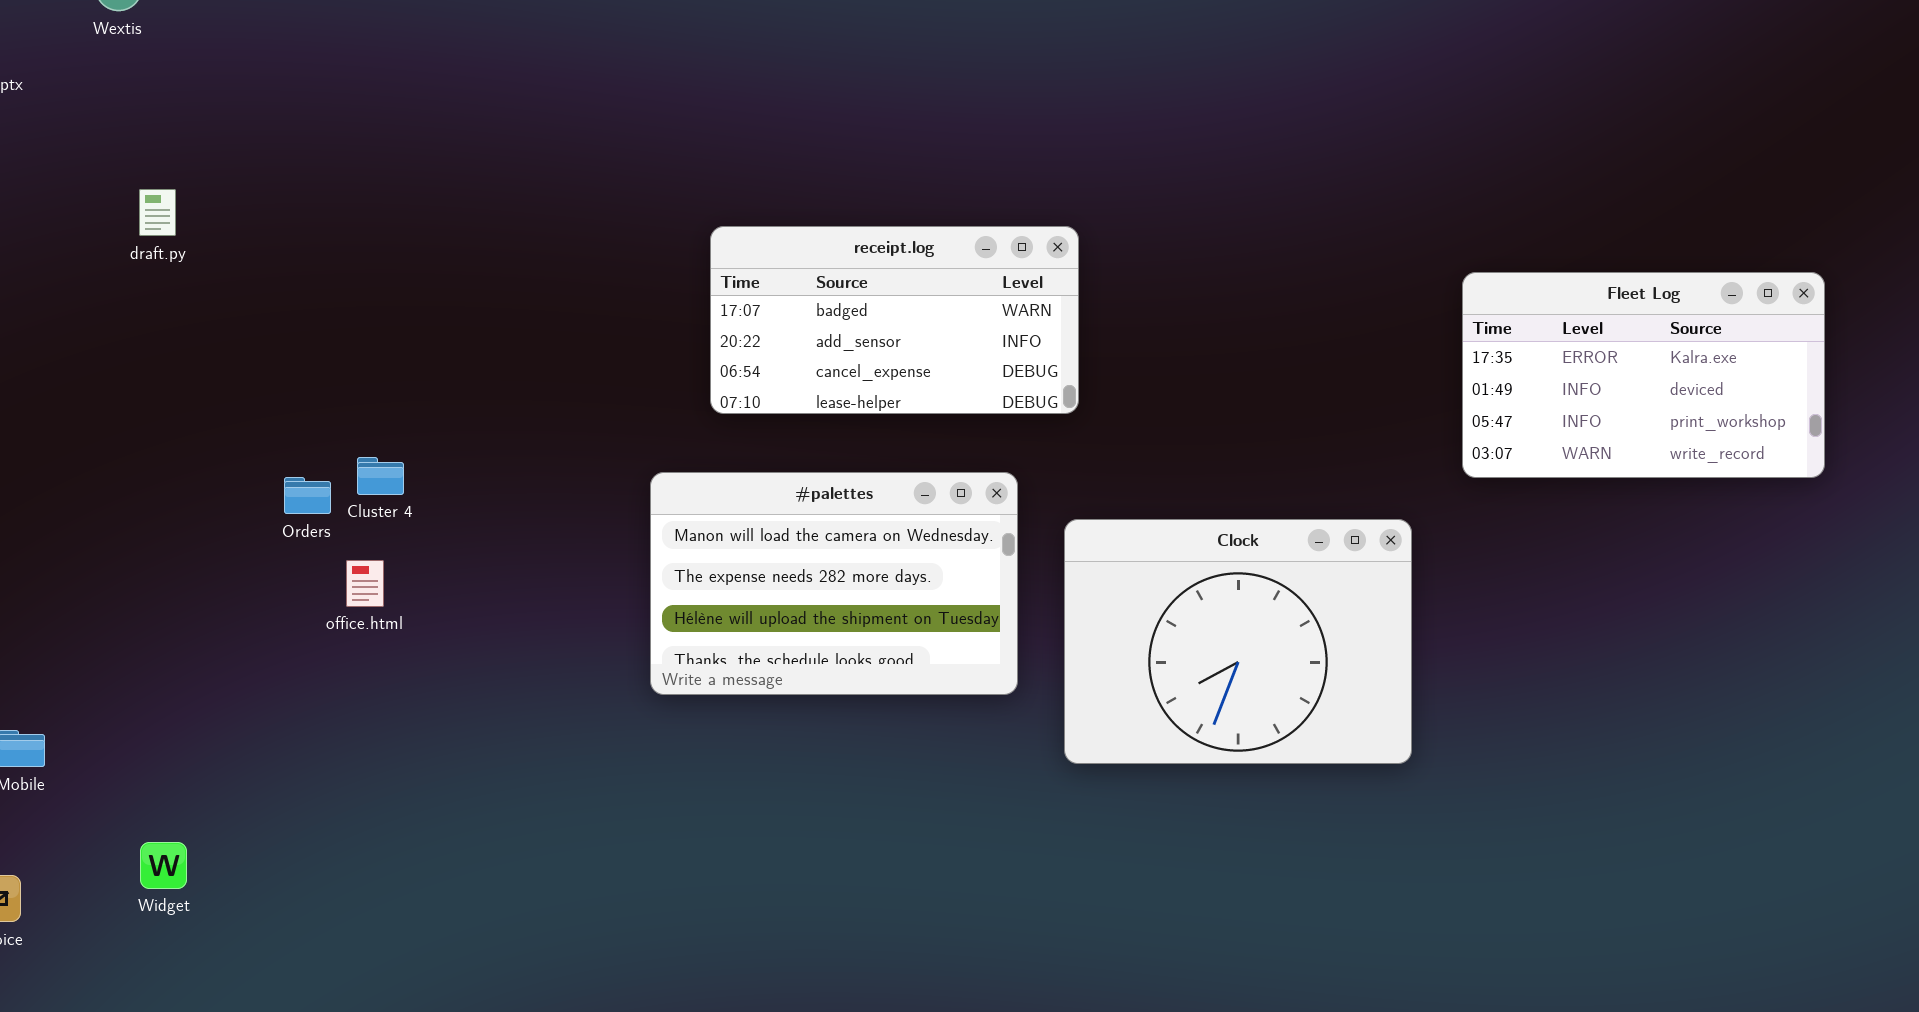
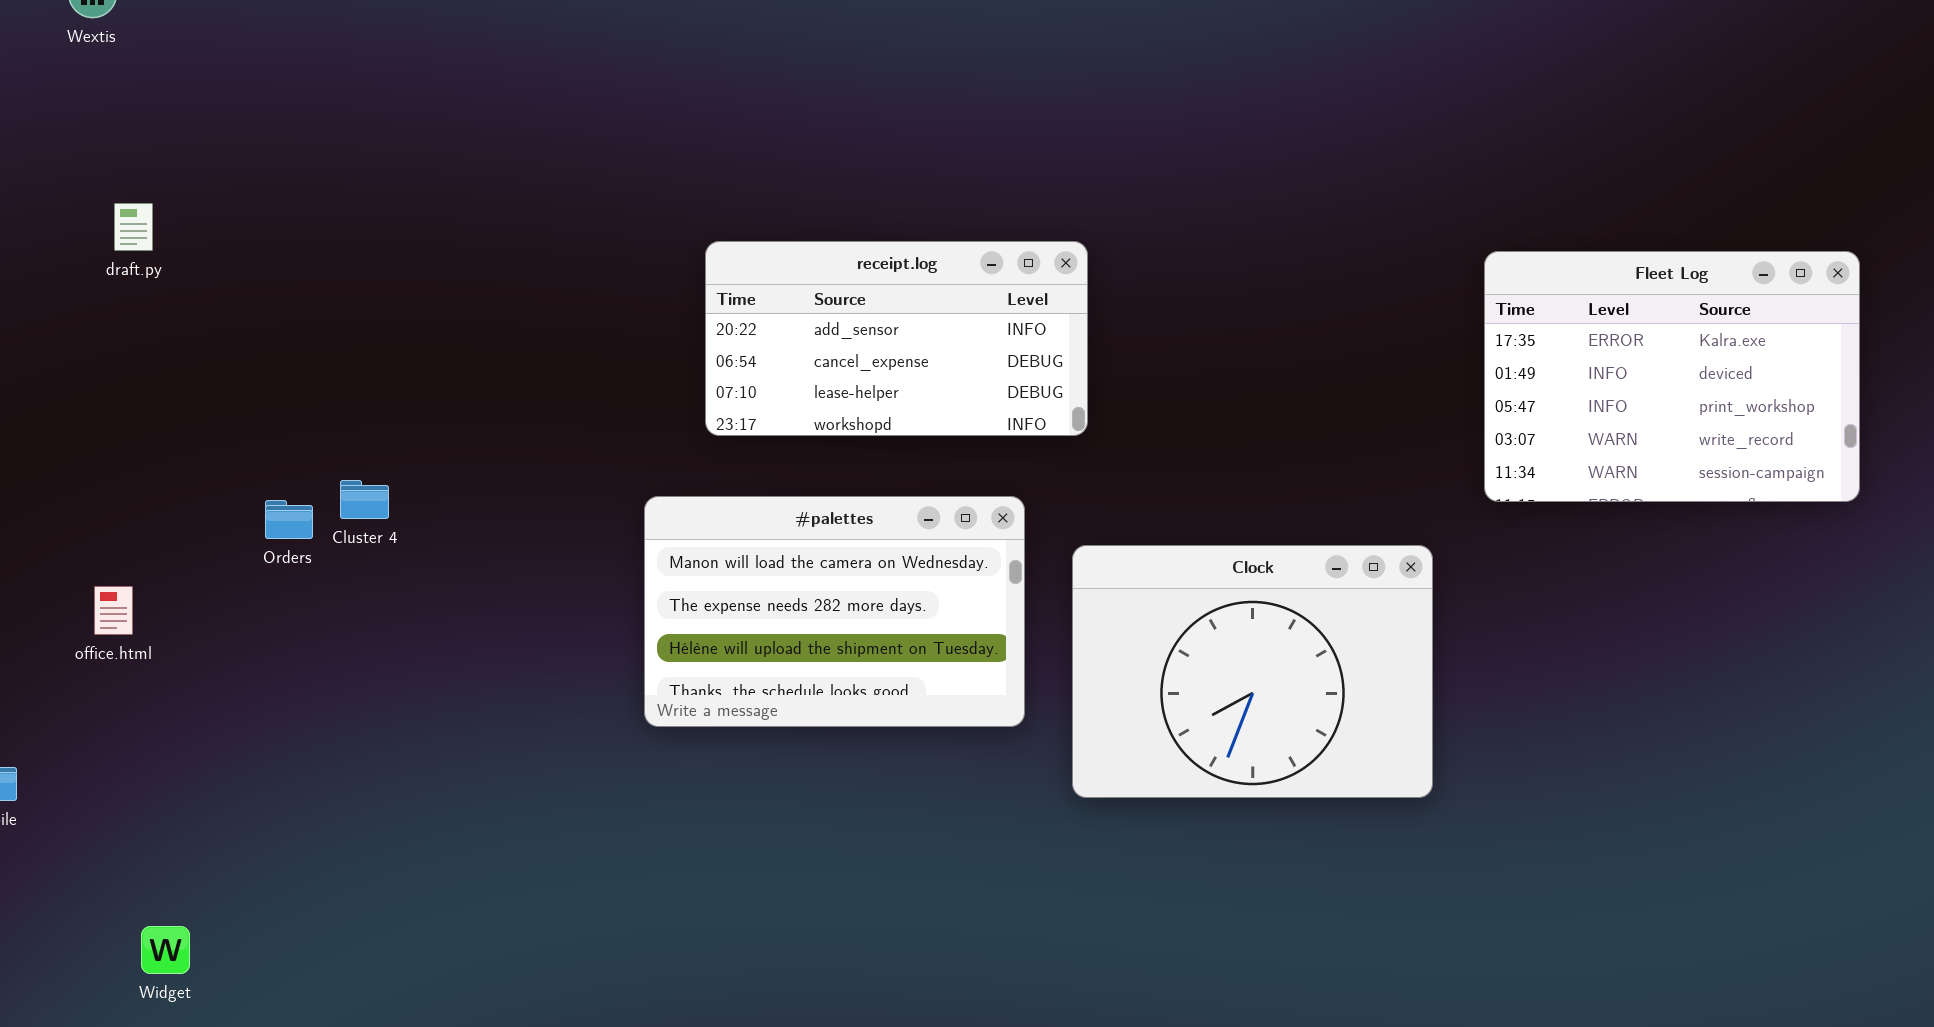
receipt.log: [710,226,1079,414] -> [705,241,1088,436], scrolled down 1 row
Fleet Log: [1462,272,1825,478] -> [1484,251,1860,502], resized
office.html: [346,560,384,607] -> [94,586,133,635], moved
Widget: [140,842,187,889] -> [141,926,190,974], moved

